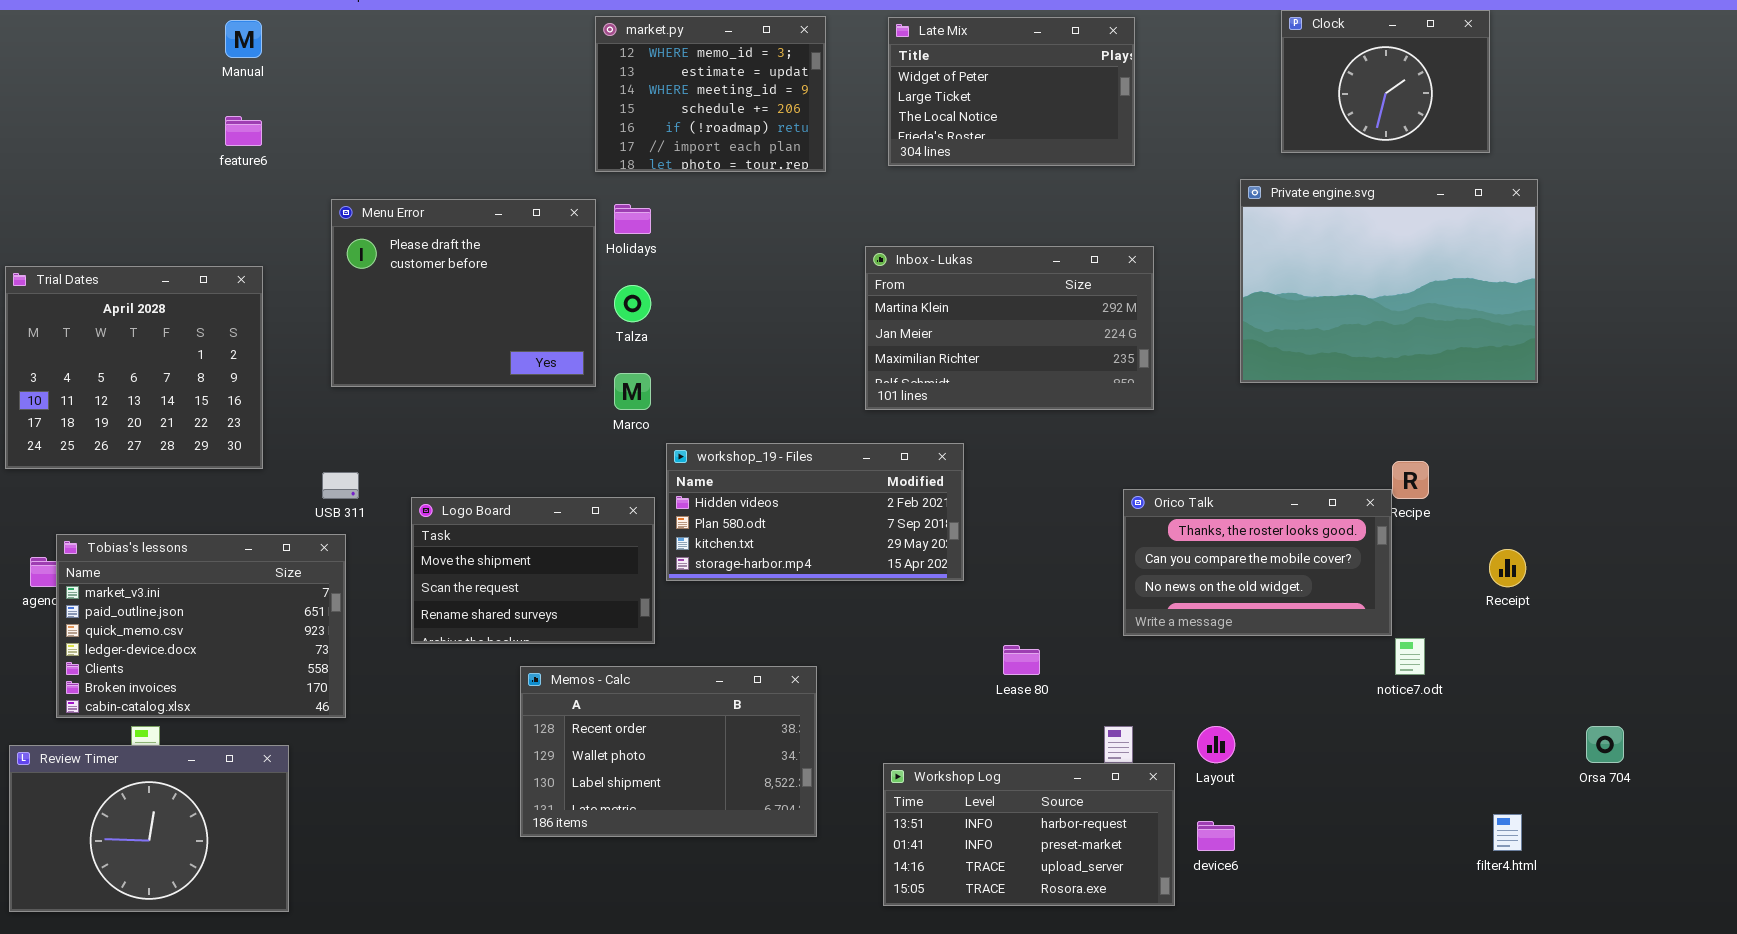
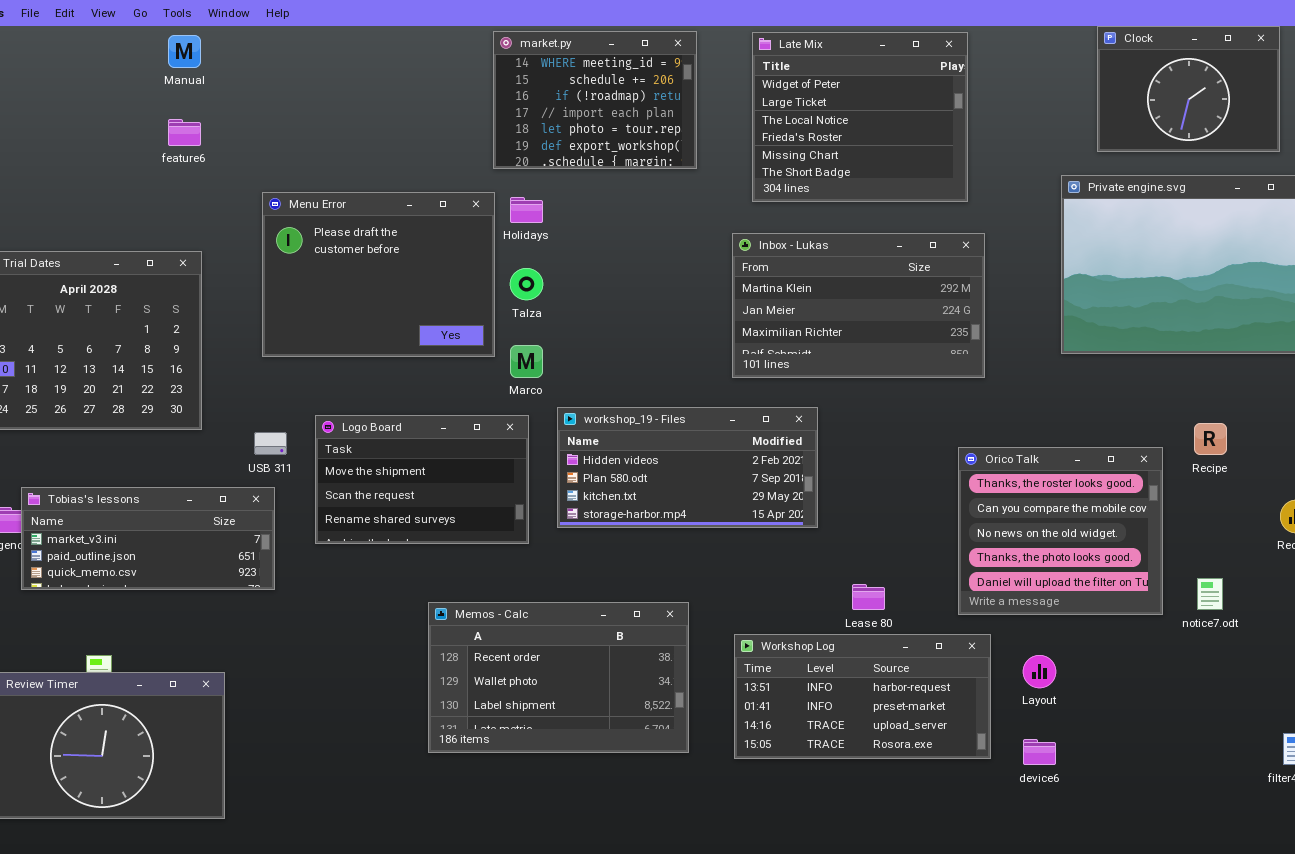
market.py: [595,16,826,172] -> [493,31,697,169], scrolled down 2 rows
Late Mix: [888,17,1135,166] -> [752,32,968,202], resized
Orico Talk: [1123,489,1392,636] -> [958,447,1163,615], resized
Logo Board: [411,497,655,644] -> [315,415,529,544], moved
Tobias's lessons: [56,534,346,718] -> [21,487,275,590], resized
Workshop Log: [883,763,1175,906] -> [734,634,991,759], moved

